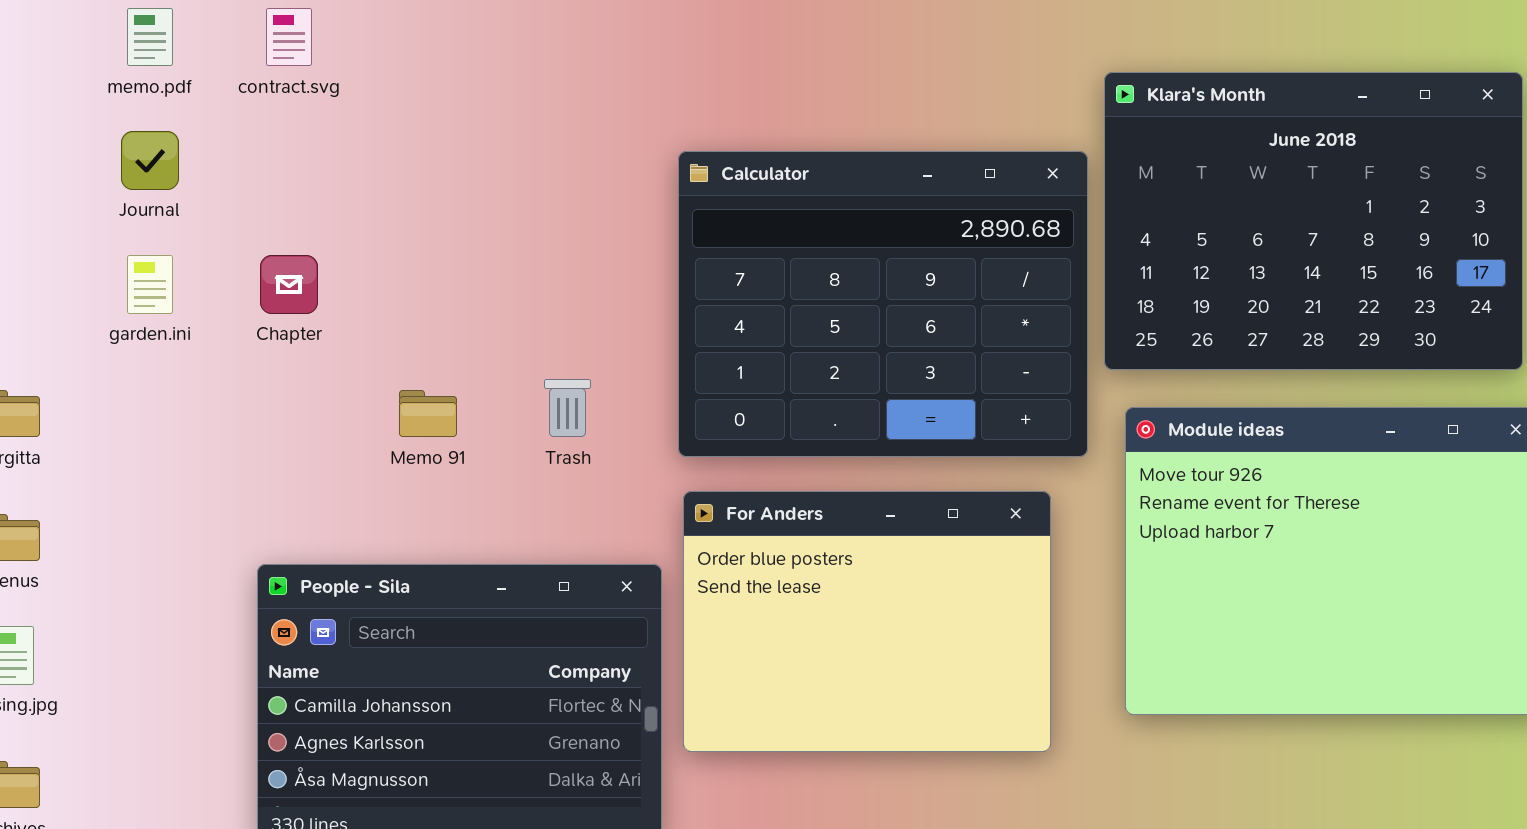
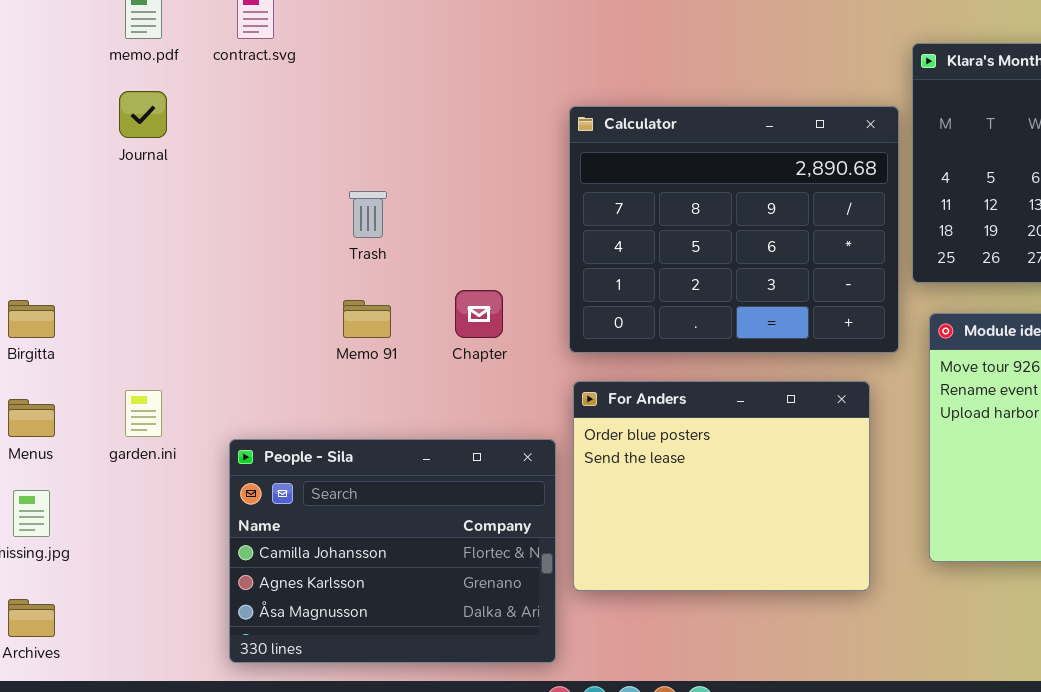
garden.ini: [127,255,173,314] -> [125,390,162,437], moved
Chapter: [260,255,318,314] -> [455,290,503,338], moved
Trash: [544,379,591,437] -> [349,191,387,238], moved

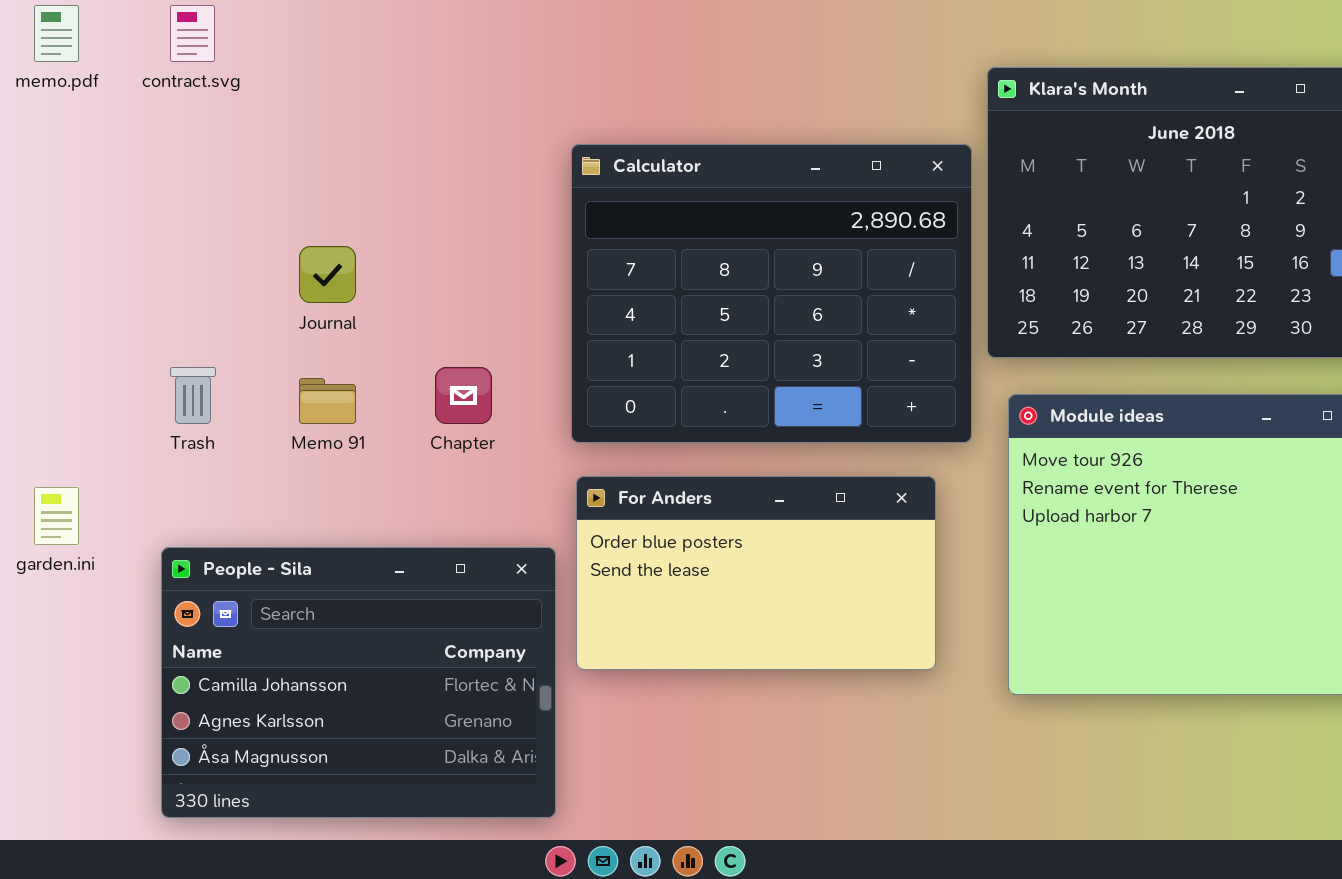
Journal: [119,91,167,138] -> [299,246,356,303], moved
Trash: [349,191,387,238] -> [170,367,216,424], moved
For Anders: [573,381,870,591] -> [576,476,936,670], resized

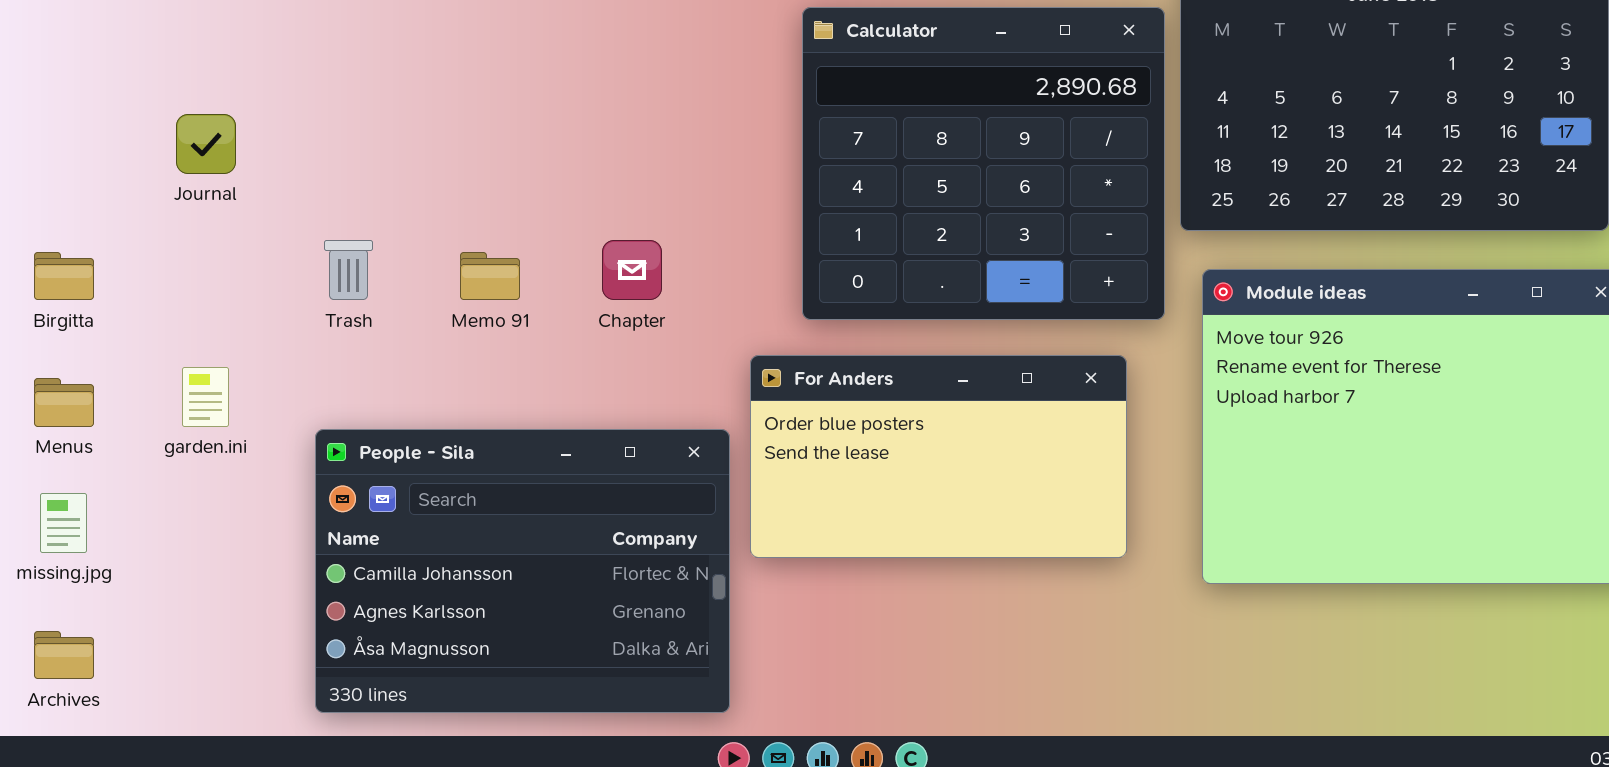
Calculator: [571,144,972,443] -> [802,7,1165,320], resized
Journal: [299,246,356,303] -> [176,114,236,174], moved

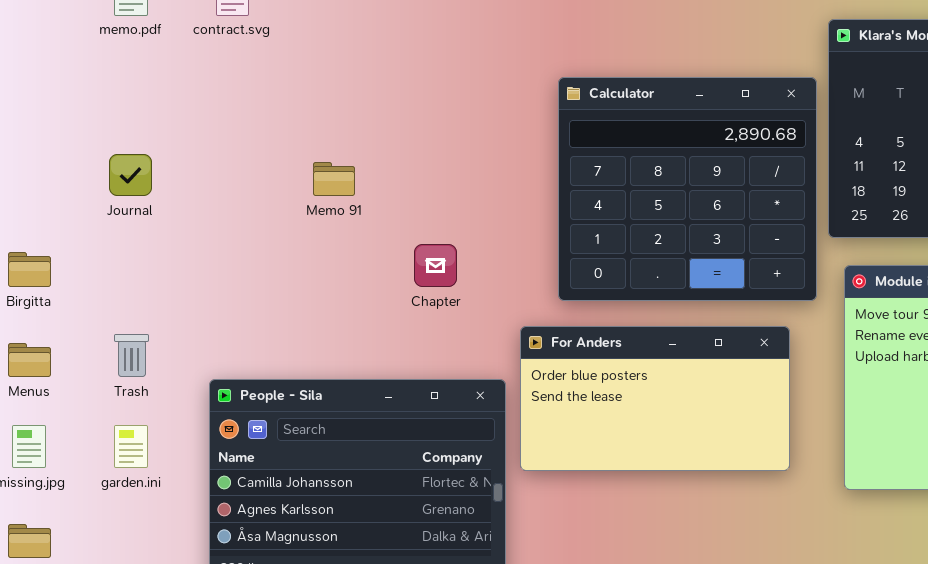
Trash: [324,240,373,300] -> [114,334,149,377], moved
Memo 91: [460,252,520,300] -> [313,162,355,196], moved
garden.ini: [182,367,229,427] -> [114,425,148,468], moved

